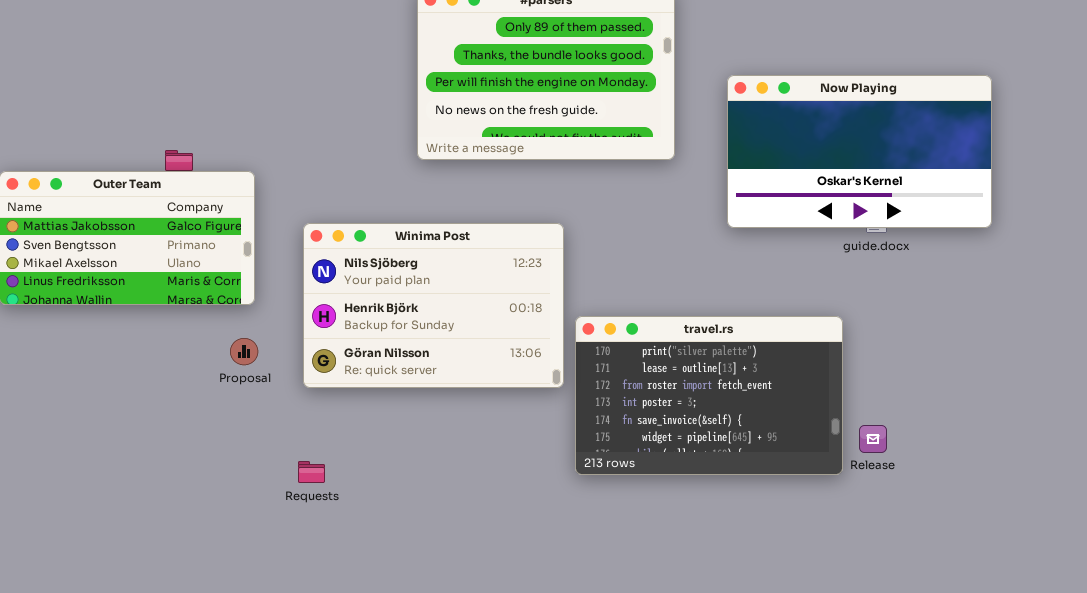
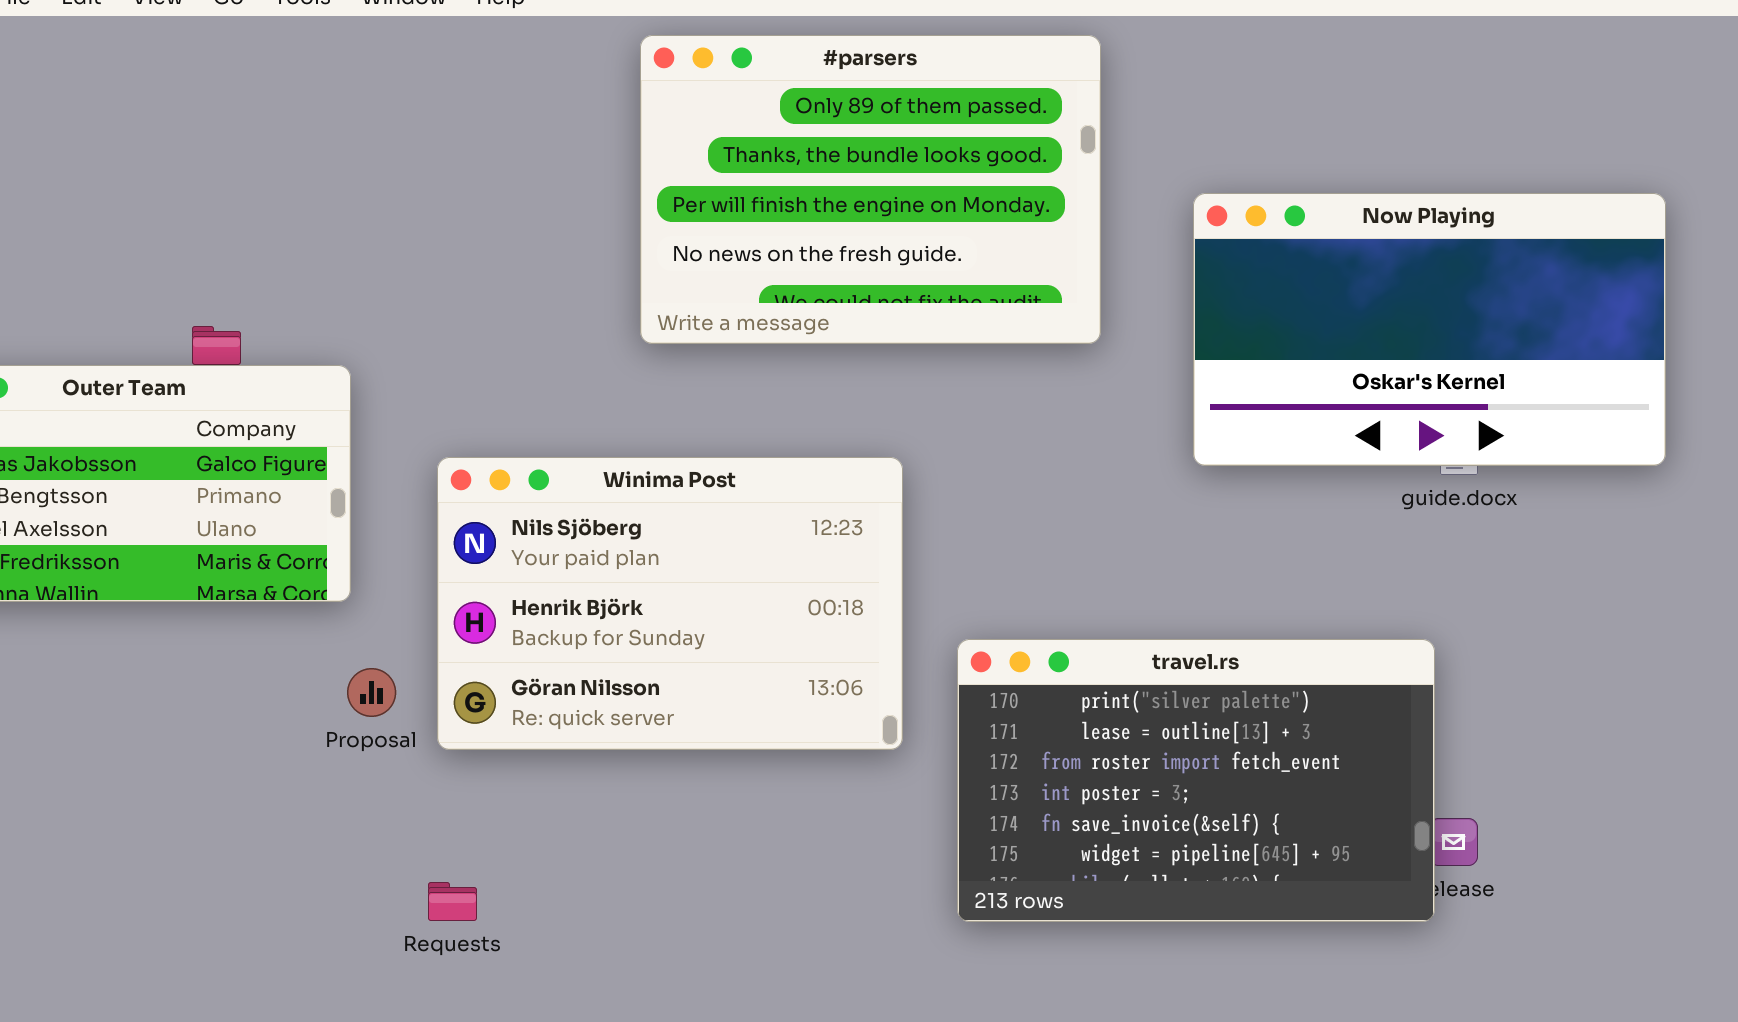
travel.rs: [575,316,843,475] -> [957,639,1435,922], moved
Proposal: [230,338,258,365] -> [347,668,396,717], moved

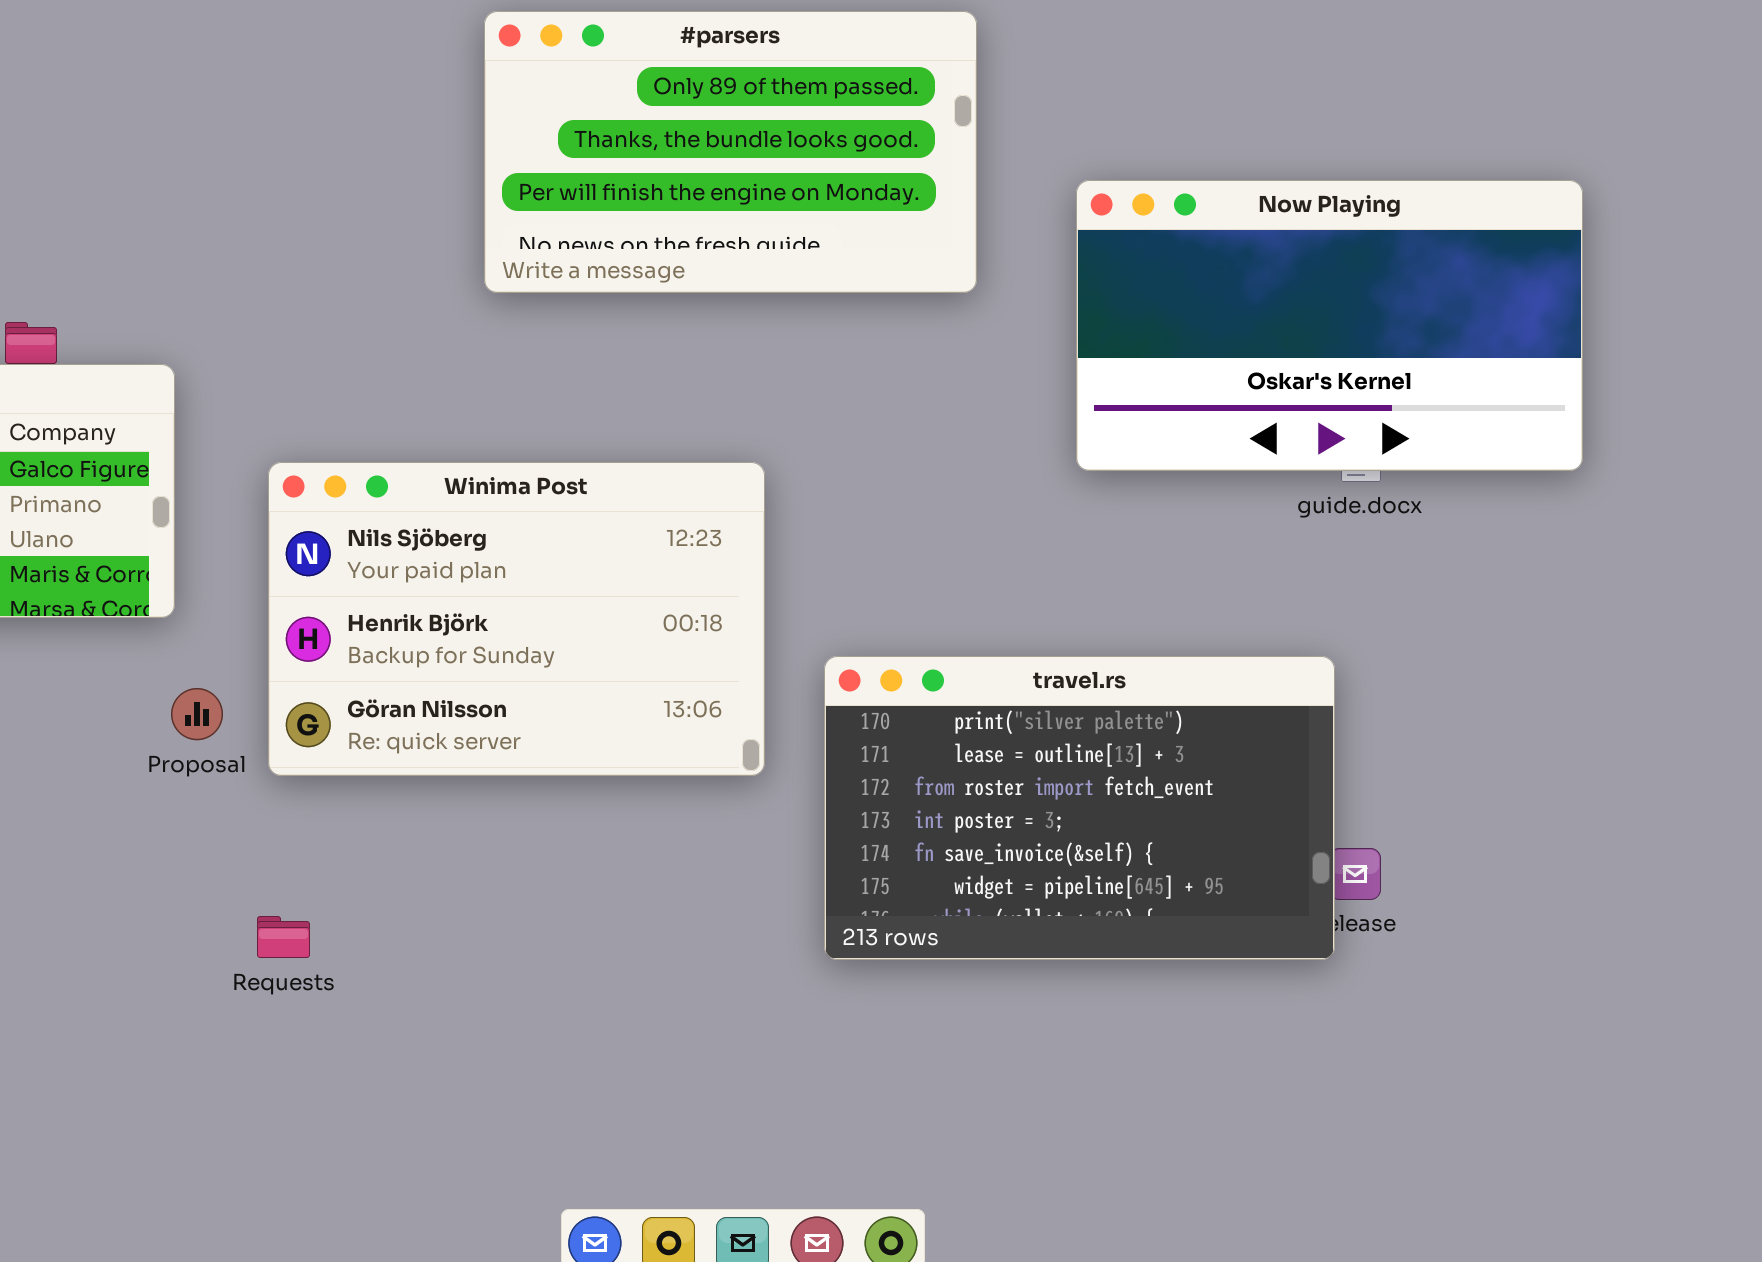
#parsers: [640,35,1101,344] -> [484,11,977,293], resized

